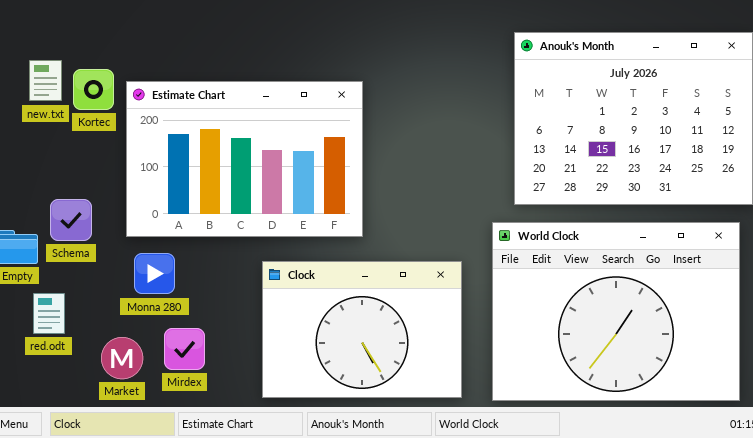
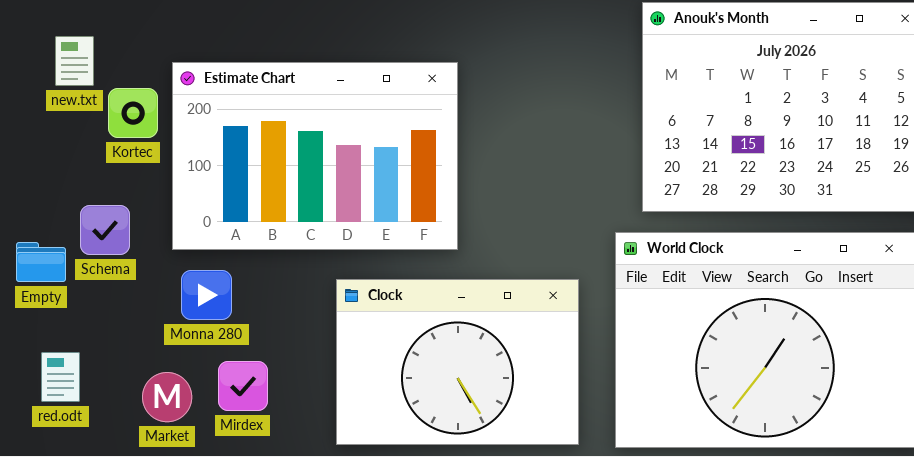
Kortec: [73,69,114,110] -> [108,88,158,138], moved
red.odt: [33,293,65,334] -> [41,352,80,402], moved

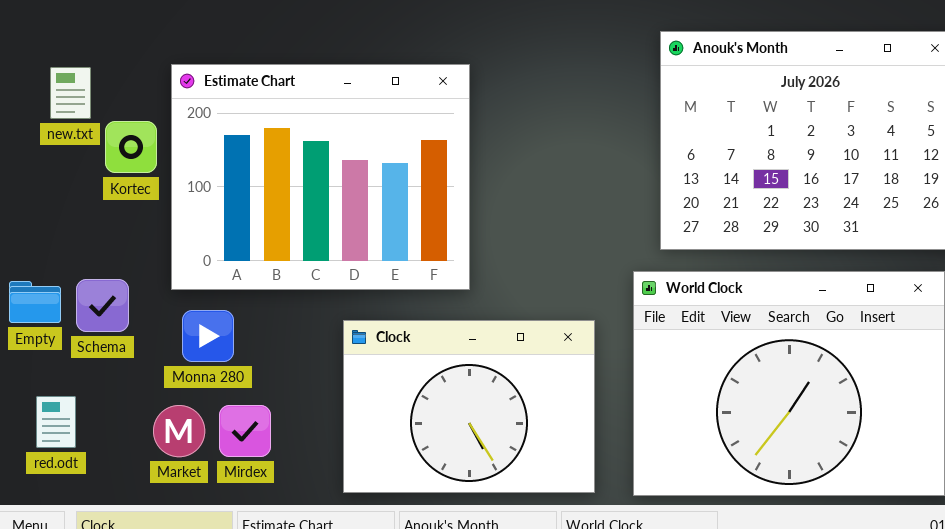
Estimate Chart: [172,62,458,250] -> [171,64,470,290], resized
Schema: [80,205,130,255] -> [76,279,129,332], moved
Market: [142,372,192,422] -> [153,405,205,457], moved

